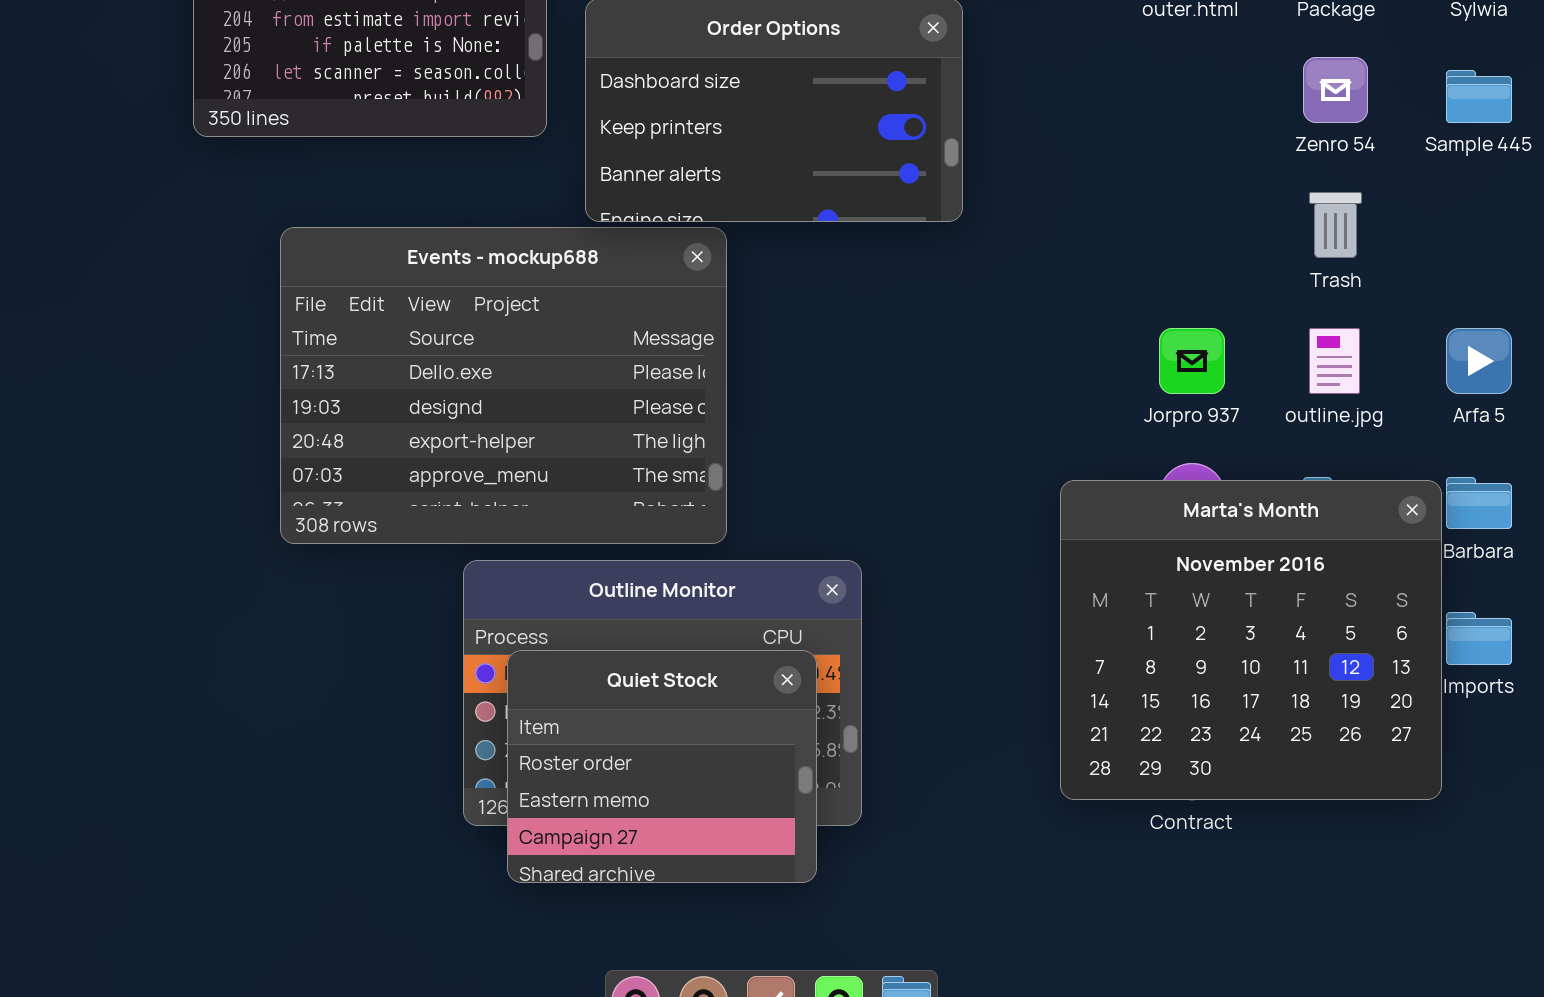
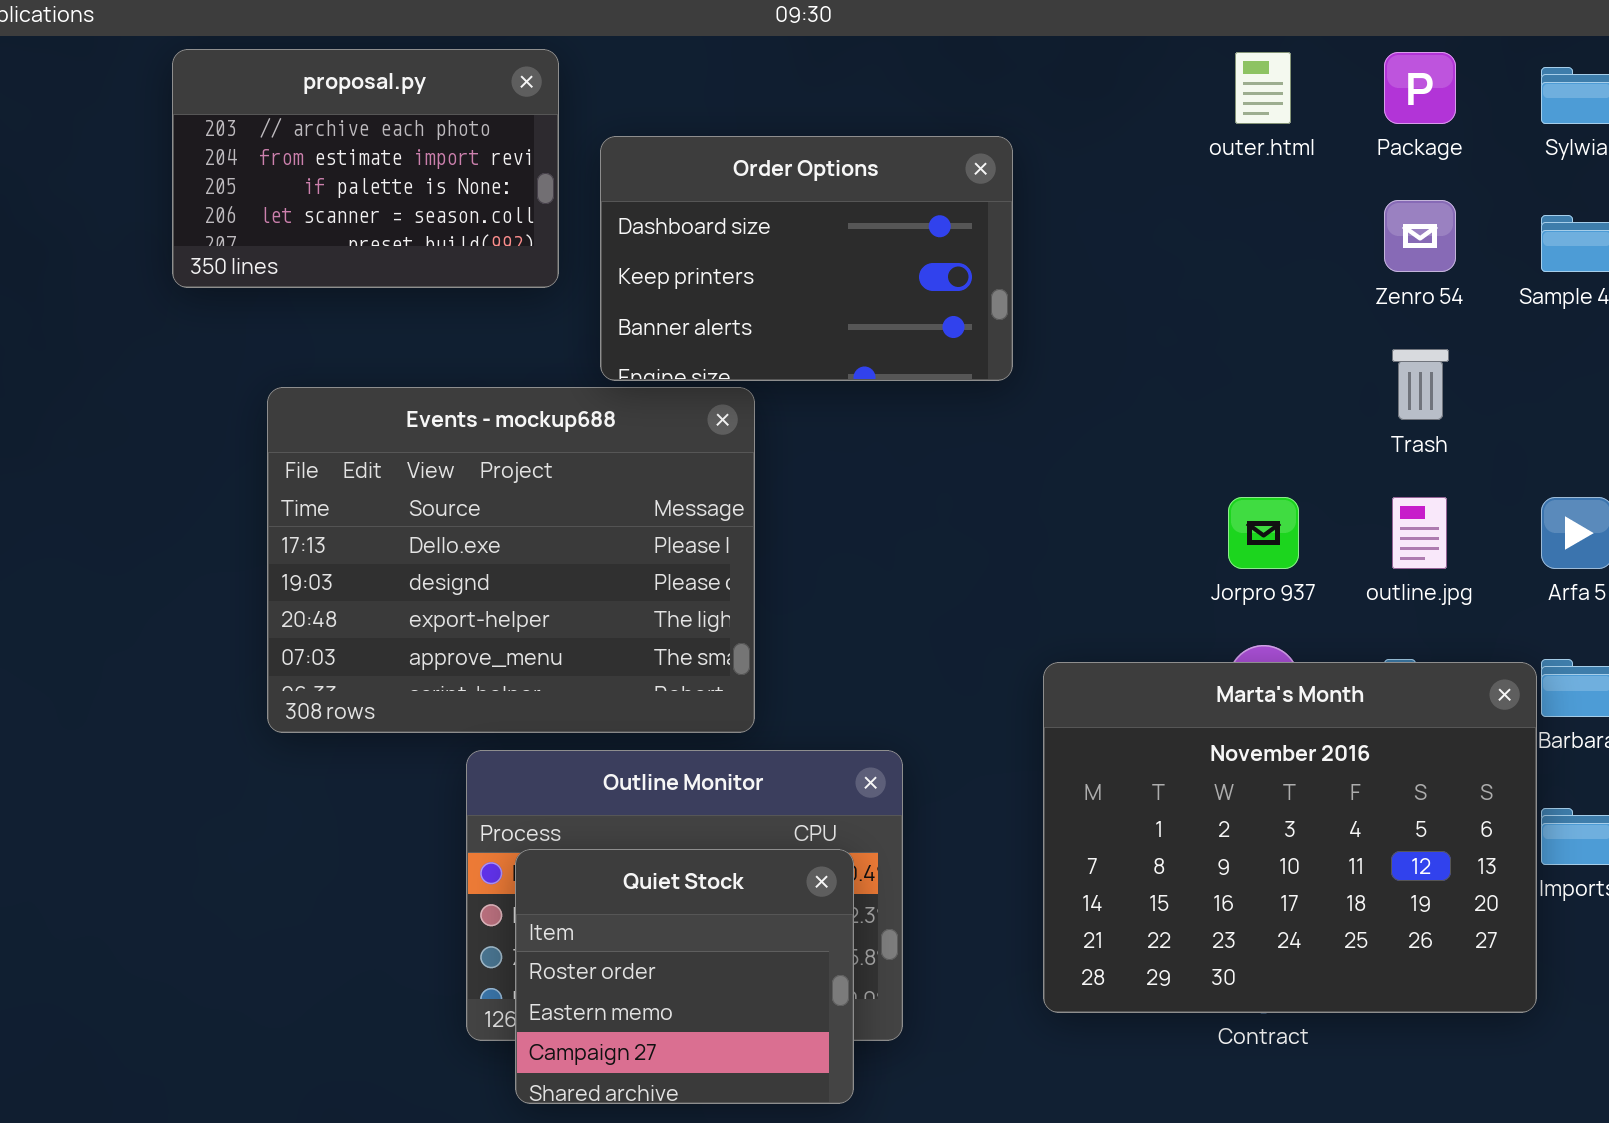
Marta's Month: [1060,480,1442,800] -> [1043,662,1537,1013], resized

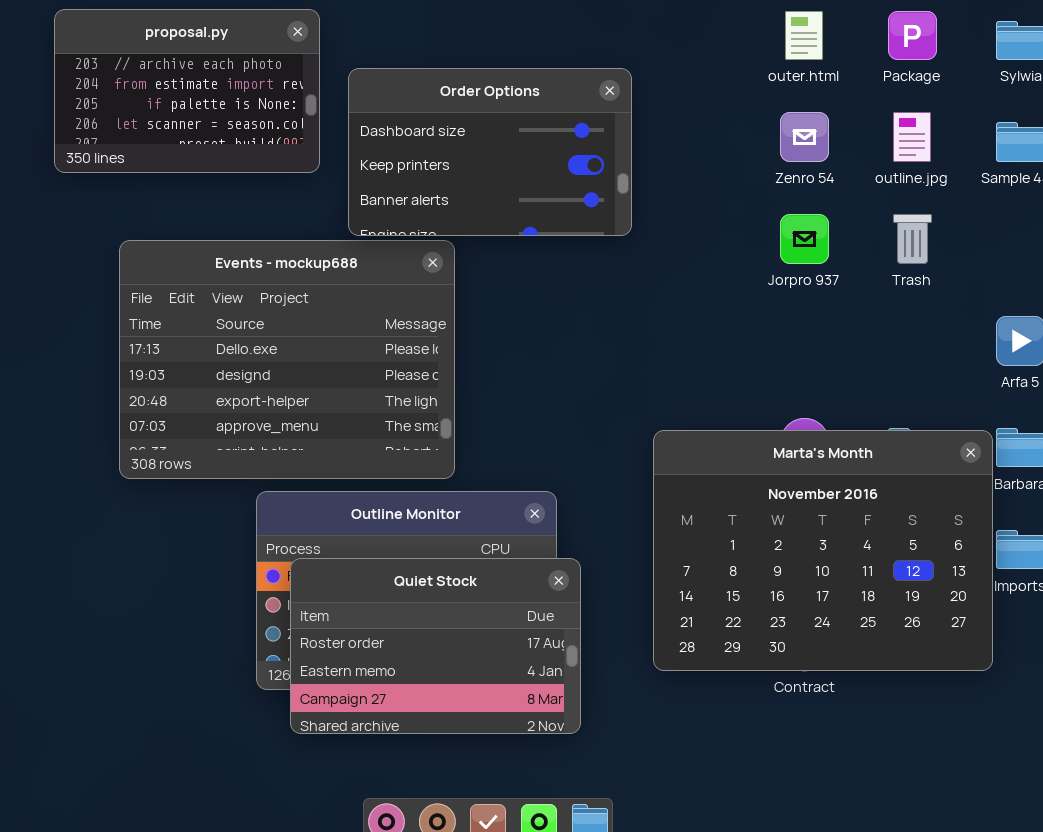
Zenro 54: [1384,200,1456,272] -> [780,112,829,162], moved
Jorpro 937: [1228,497,1299,569] -> [780,214,829,264], moved
outline.jpg: [1392,497,1447,569] -> [893,112,931,162], moved
Quiet Stock: [515,849,854,1104] -> [290,558,581,734], resized

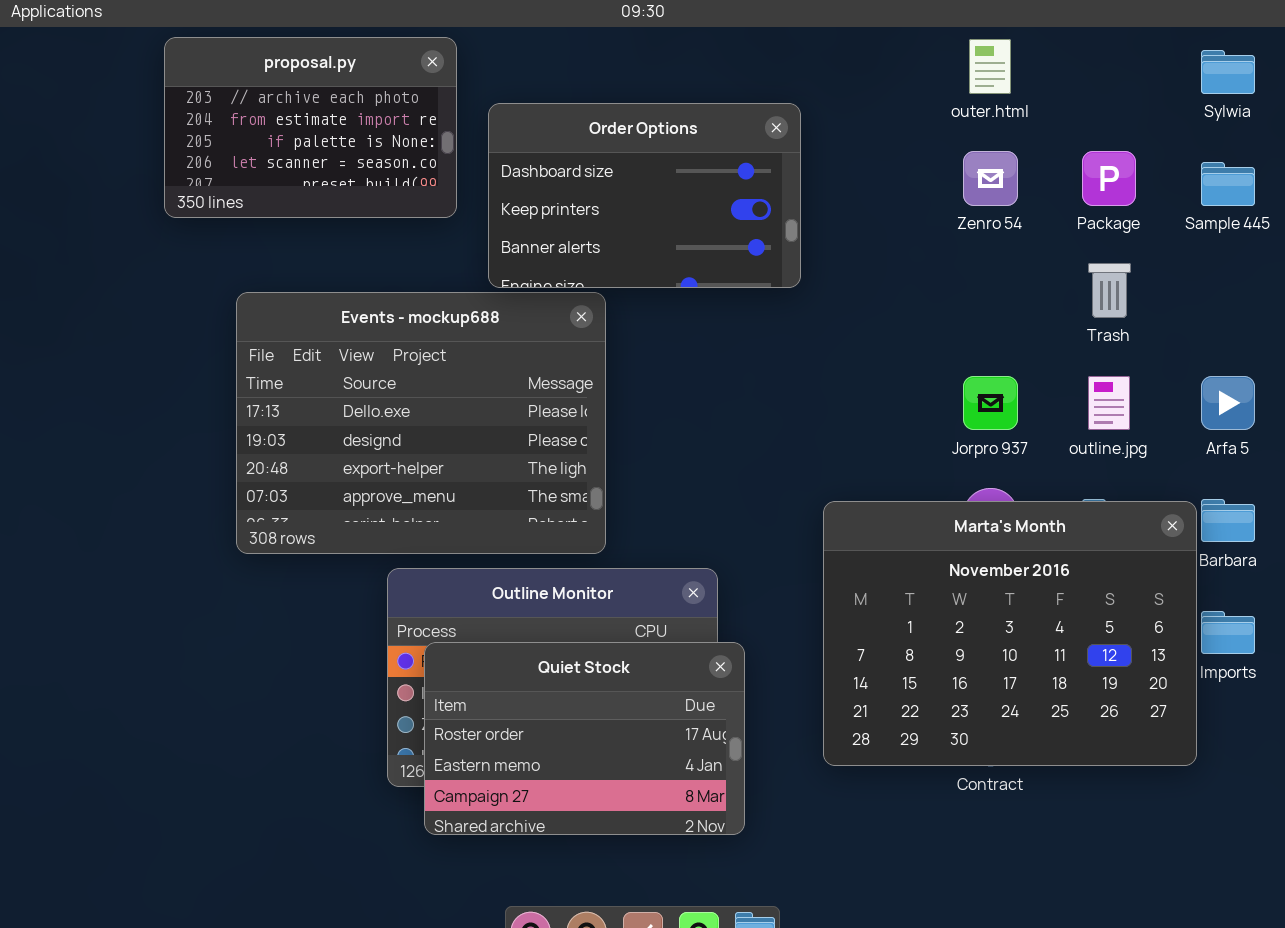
Package: [888,11,937,60] -> [1082,151,1136,206], moved
outline.jpg: [893,112,931,162] -> [1088,376,1130,430], moved
Jorpro 937: [780,214,829,264] -> [963,376,1018,430], moved

